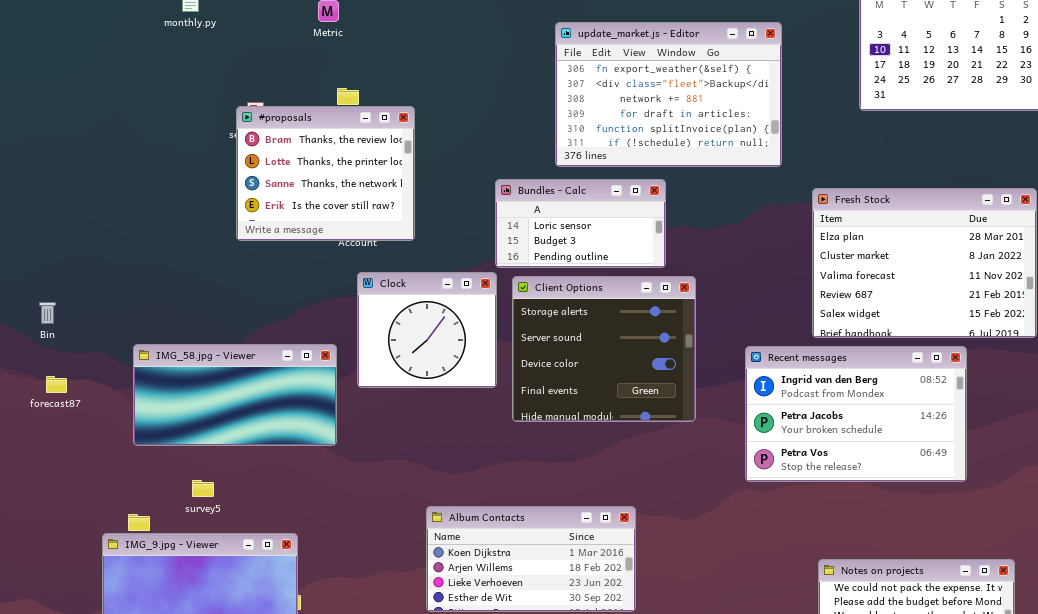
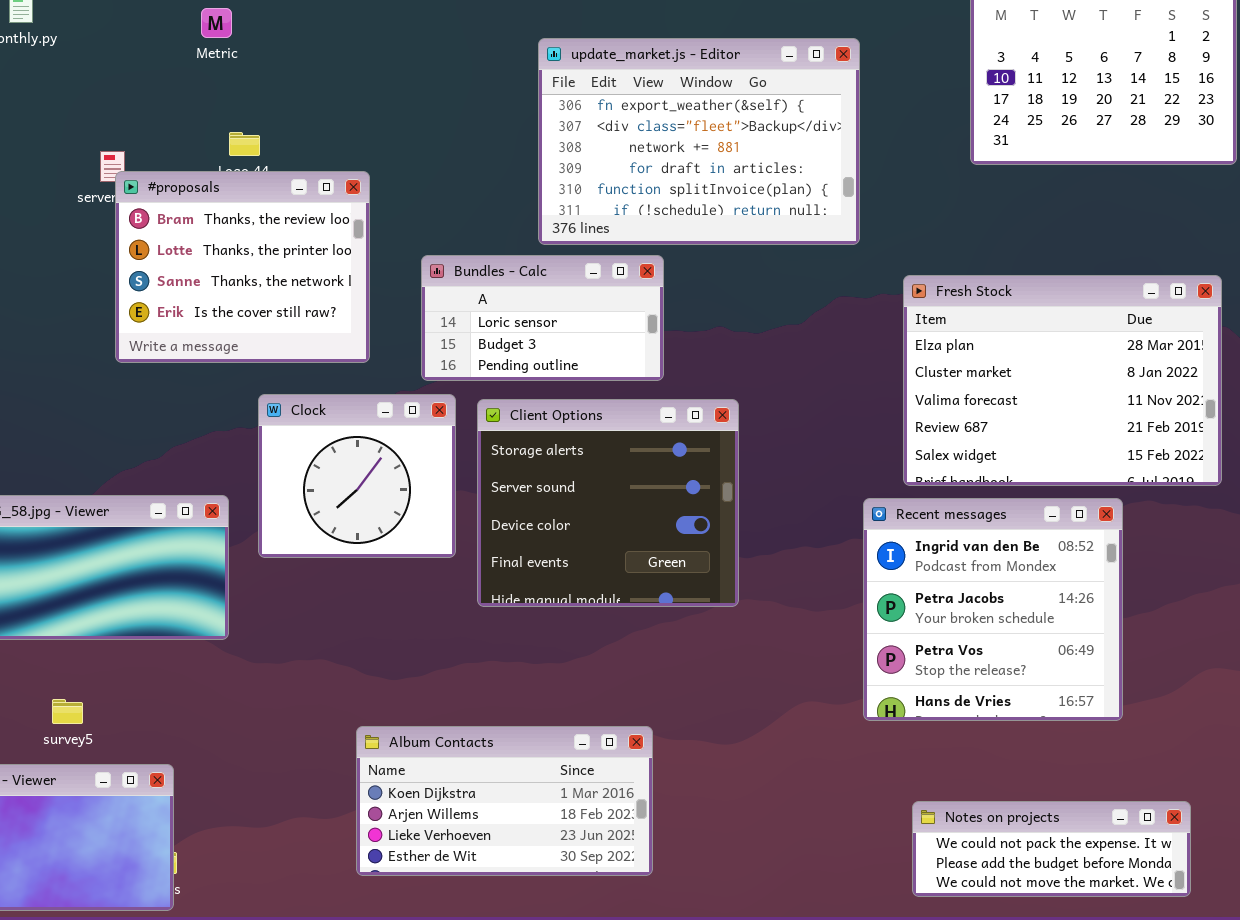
#proposals: [236,106,415,241] -> [115,171,370,363], moved
Bundles - Calc: [495,179,666,268] -> [421,255,664,381], moved
Recent messages: [745,346,967,482] -> [863,498,1123,721], resized
survey5: [192,480,214,497] -> [52,699,83,724], moved

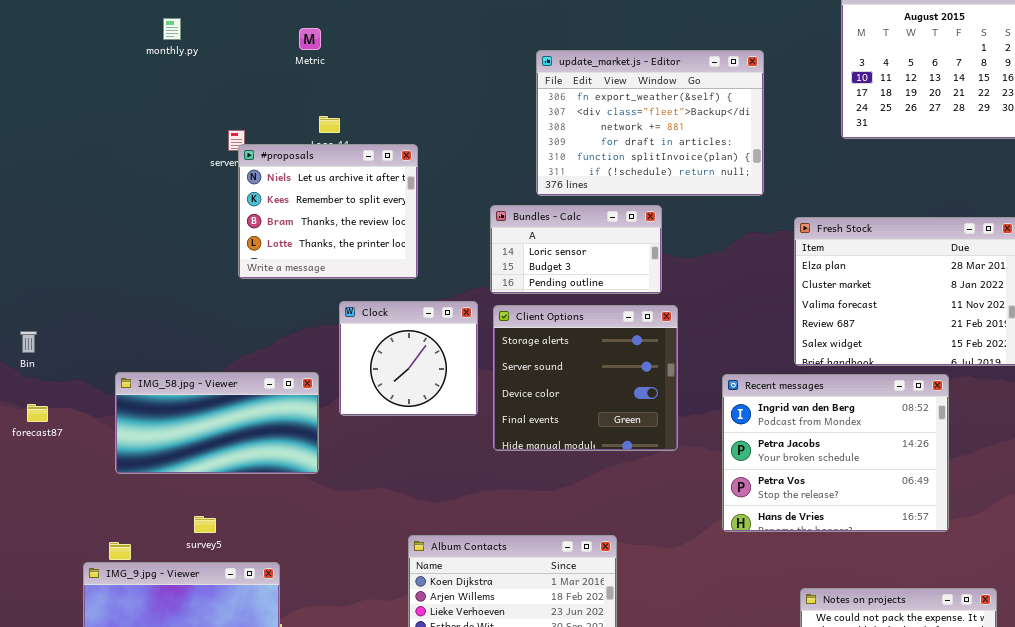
#proposals: [115,171,370,363] -> [238,144,418,279], scrolled up 2 rows
Bundles - Calc: [421,255,664,381] -> [490,205,662,294], moved
Recent messages: [863,498,1123,721] -> [722,374,949,532], resized

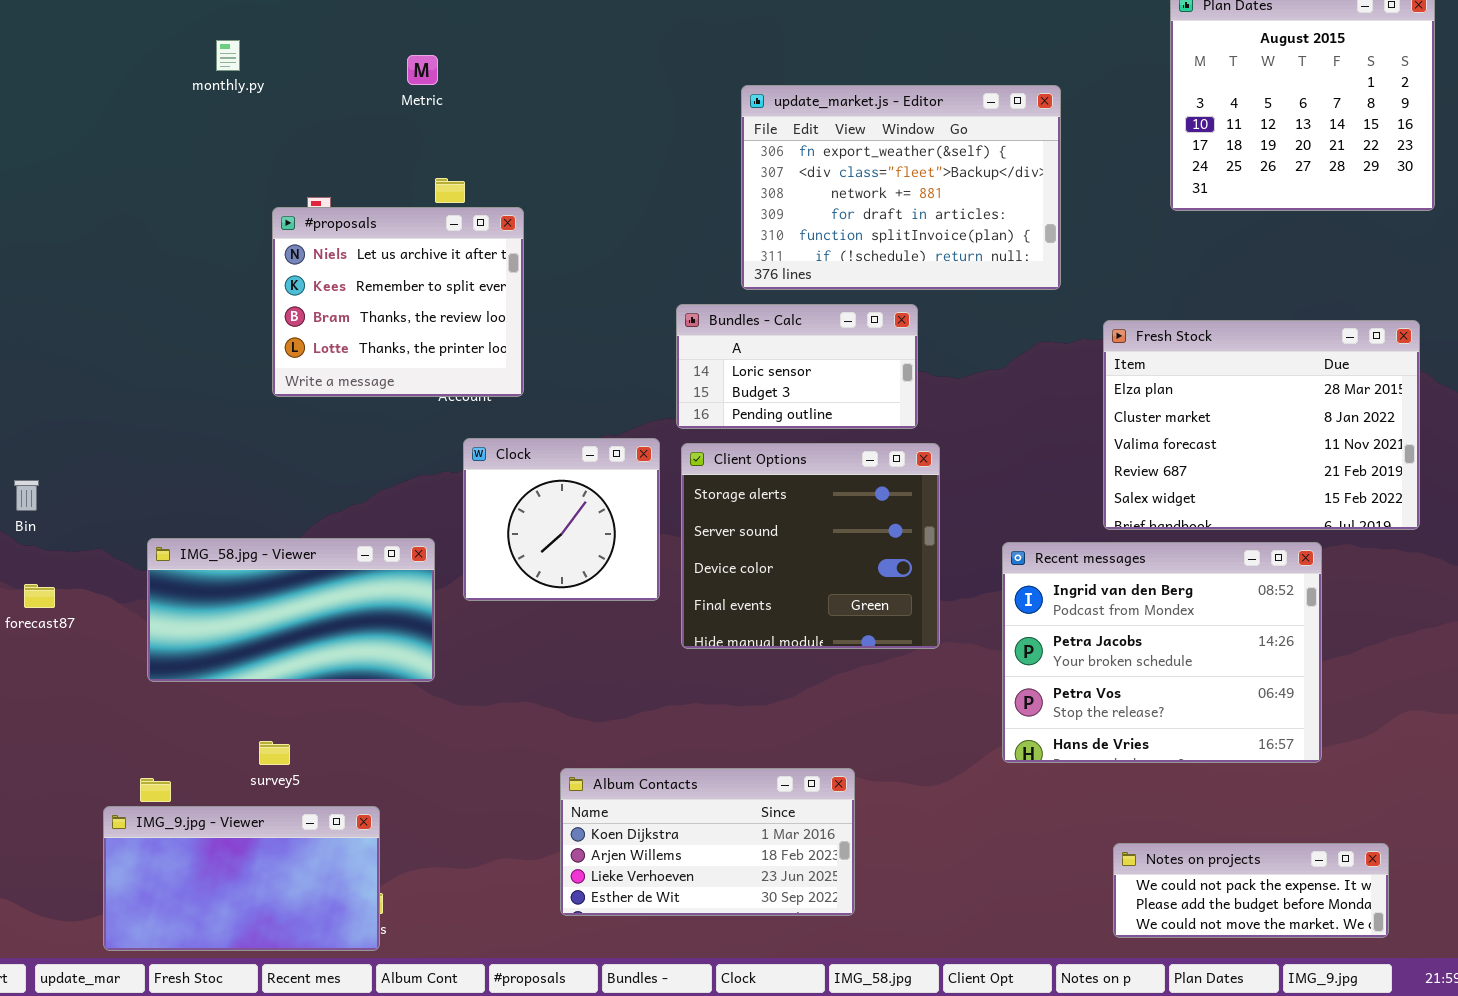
#proposals: [238,144,418,279] -> [272,207,524,397], moved

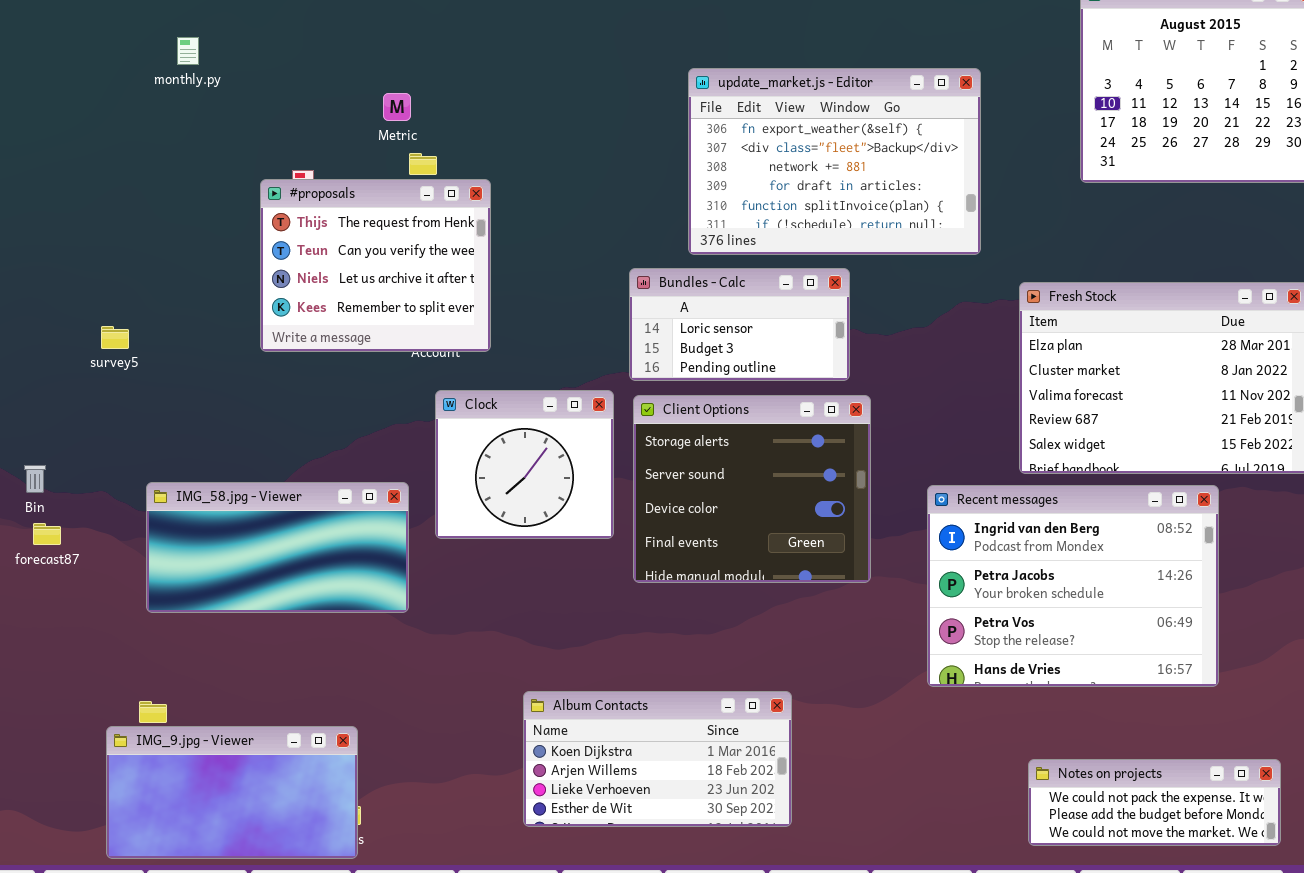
monthly.py: [216,40,240,71] -> [177,37,199,65], moved
Metric: [407,55,438,85] -> [383,93,411,121], moved
#proposals: [272,207,524,397] -> [260,179,491,352], scrolled up 2 rows
Bin: [14,480,39,511] -> [24,465,46,493], moved
survey5: [259,741,290,765] -> [101,326,129,349], moved

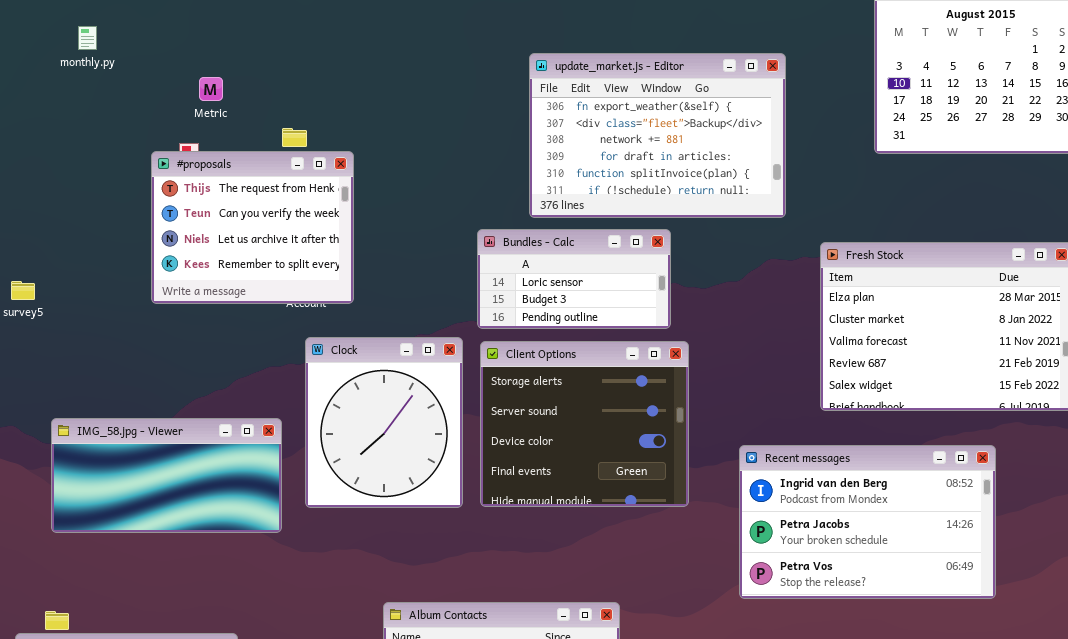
Metric: [383,93,411,121] -> [199,77,223,101], moved
Clock: [435,390,614,539] -> [305,337,463,508], resized
Recent messages: [927,485,1219,687] -> [739,445,996,599], resized

